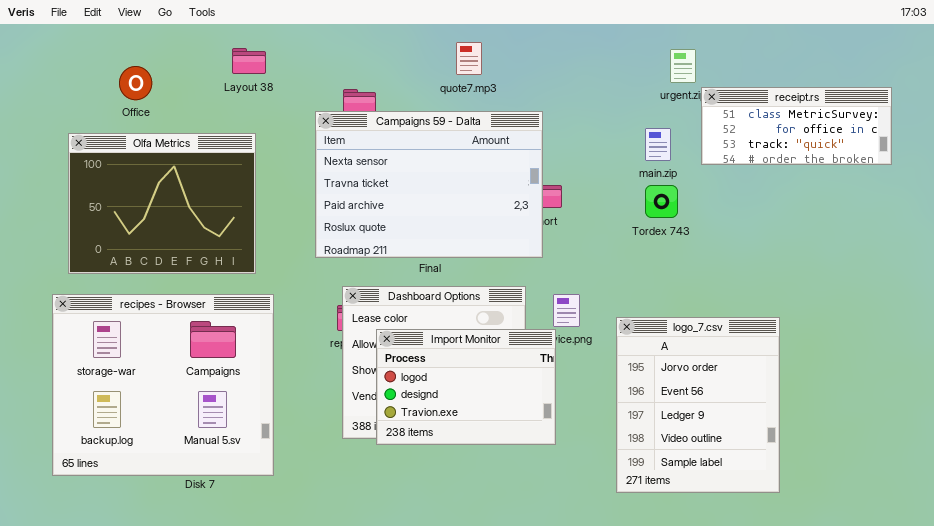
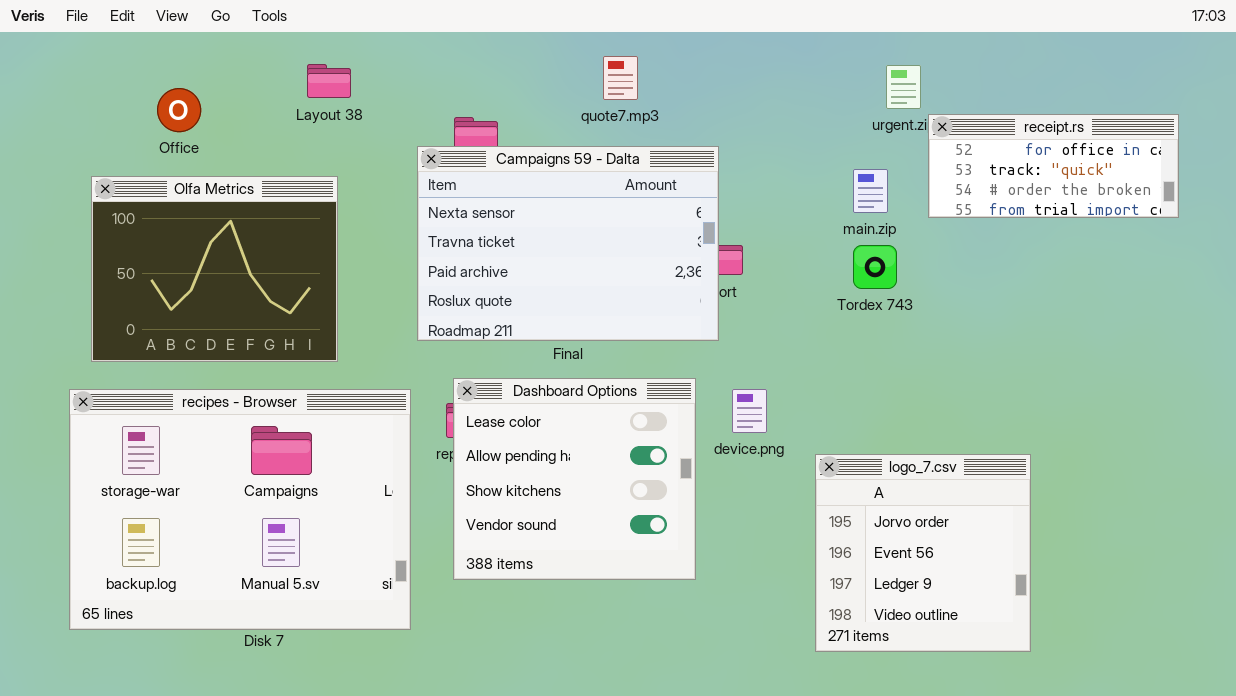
receipt.rs: [701,87,892,165] -> [928,114,1179,218], scrolled down 1 row
recipes - Browser: [52,294,274,476] -> [69,389,411,630], resized
logo_7.csv: [616,317,780,493] -> [815,454,1031,652], resized
Import Monitor: [376,329,556,445] -> none, closed

